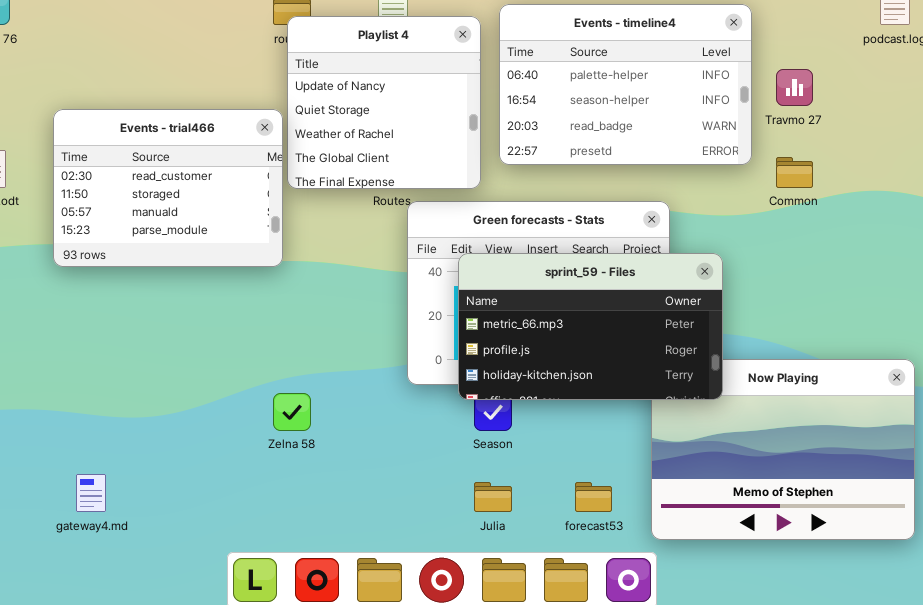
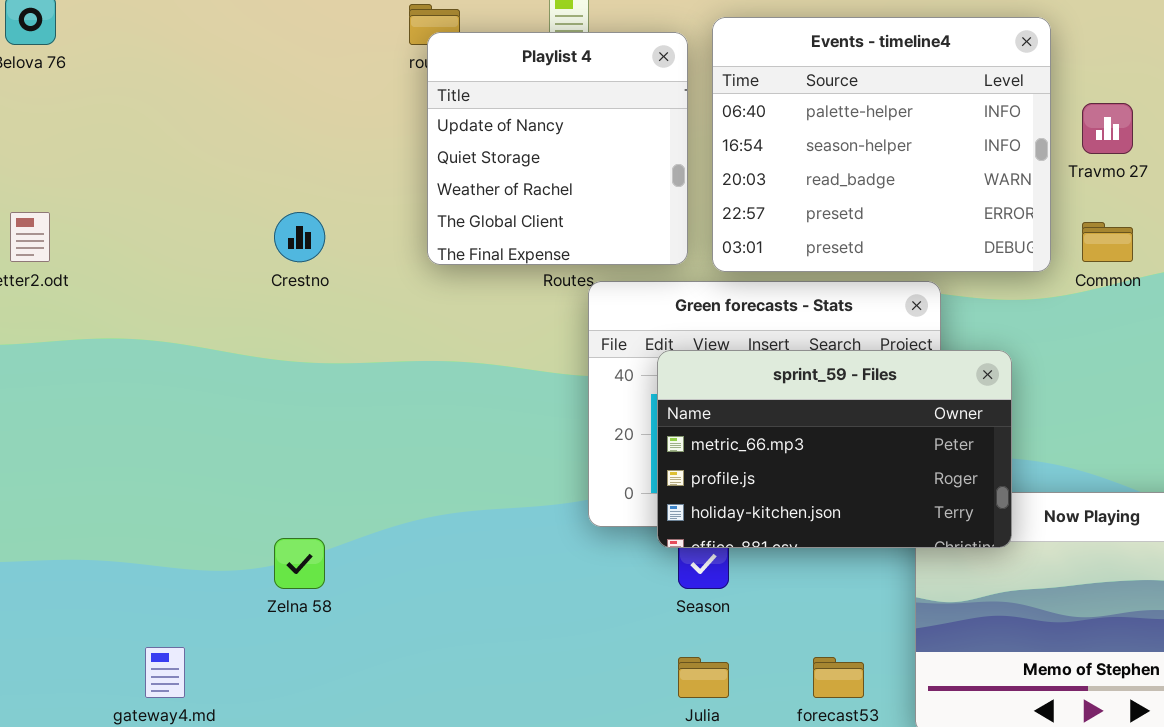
Events - timeline4: [499,4,752,165] -> [712,17,1051,272], resized
Events - trial466: [53,109,283,267] -> none, closed
Zelna 58: [273,393,311,431] -> [274,538,325,589], moved

